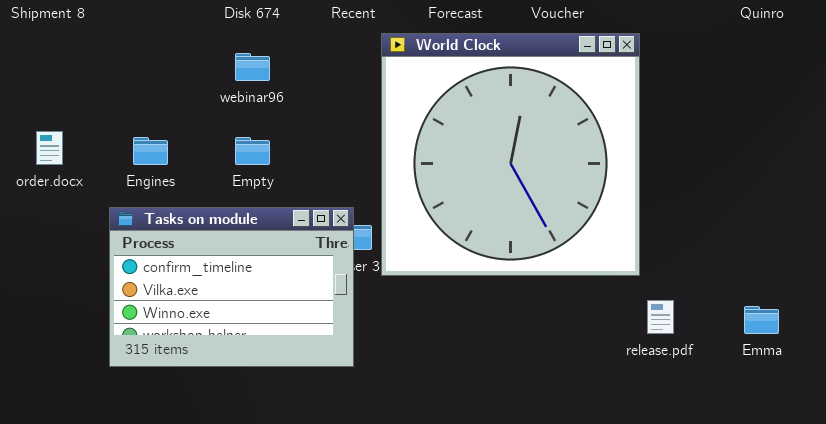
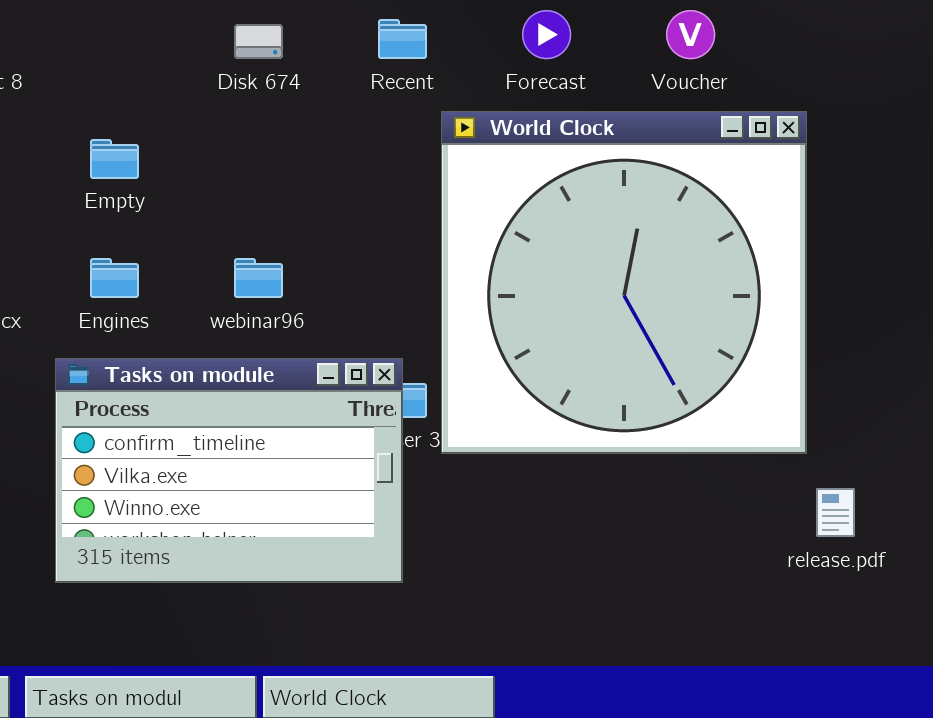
webinar96: [235,53,270,81] -> [234,258,283,298], moved
Empty: [235,137,270,165] -> [90,139,139,179], moved

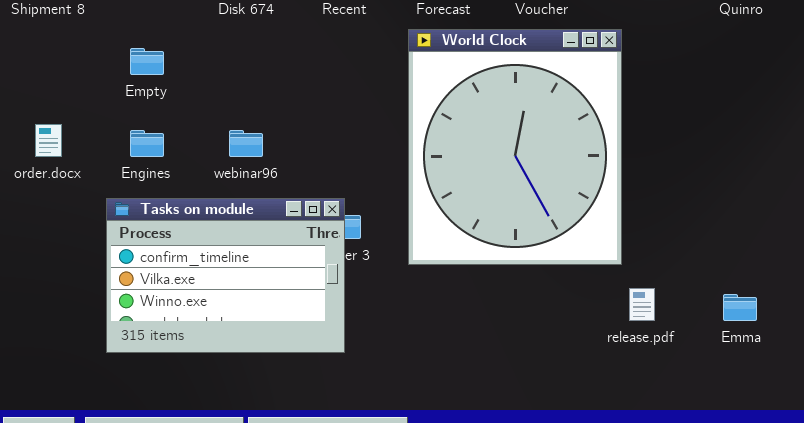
World Clock: [441,111,807,454] -> [408,29,622,265], resized

